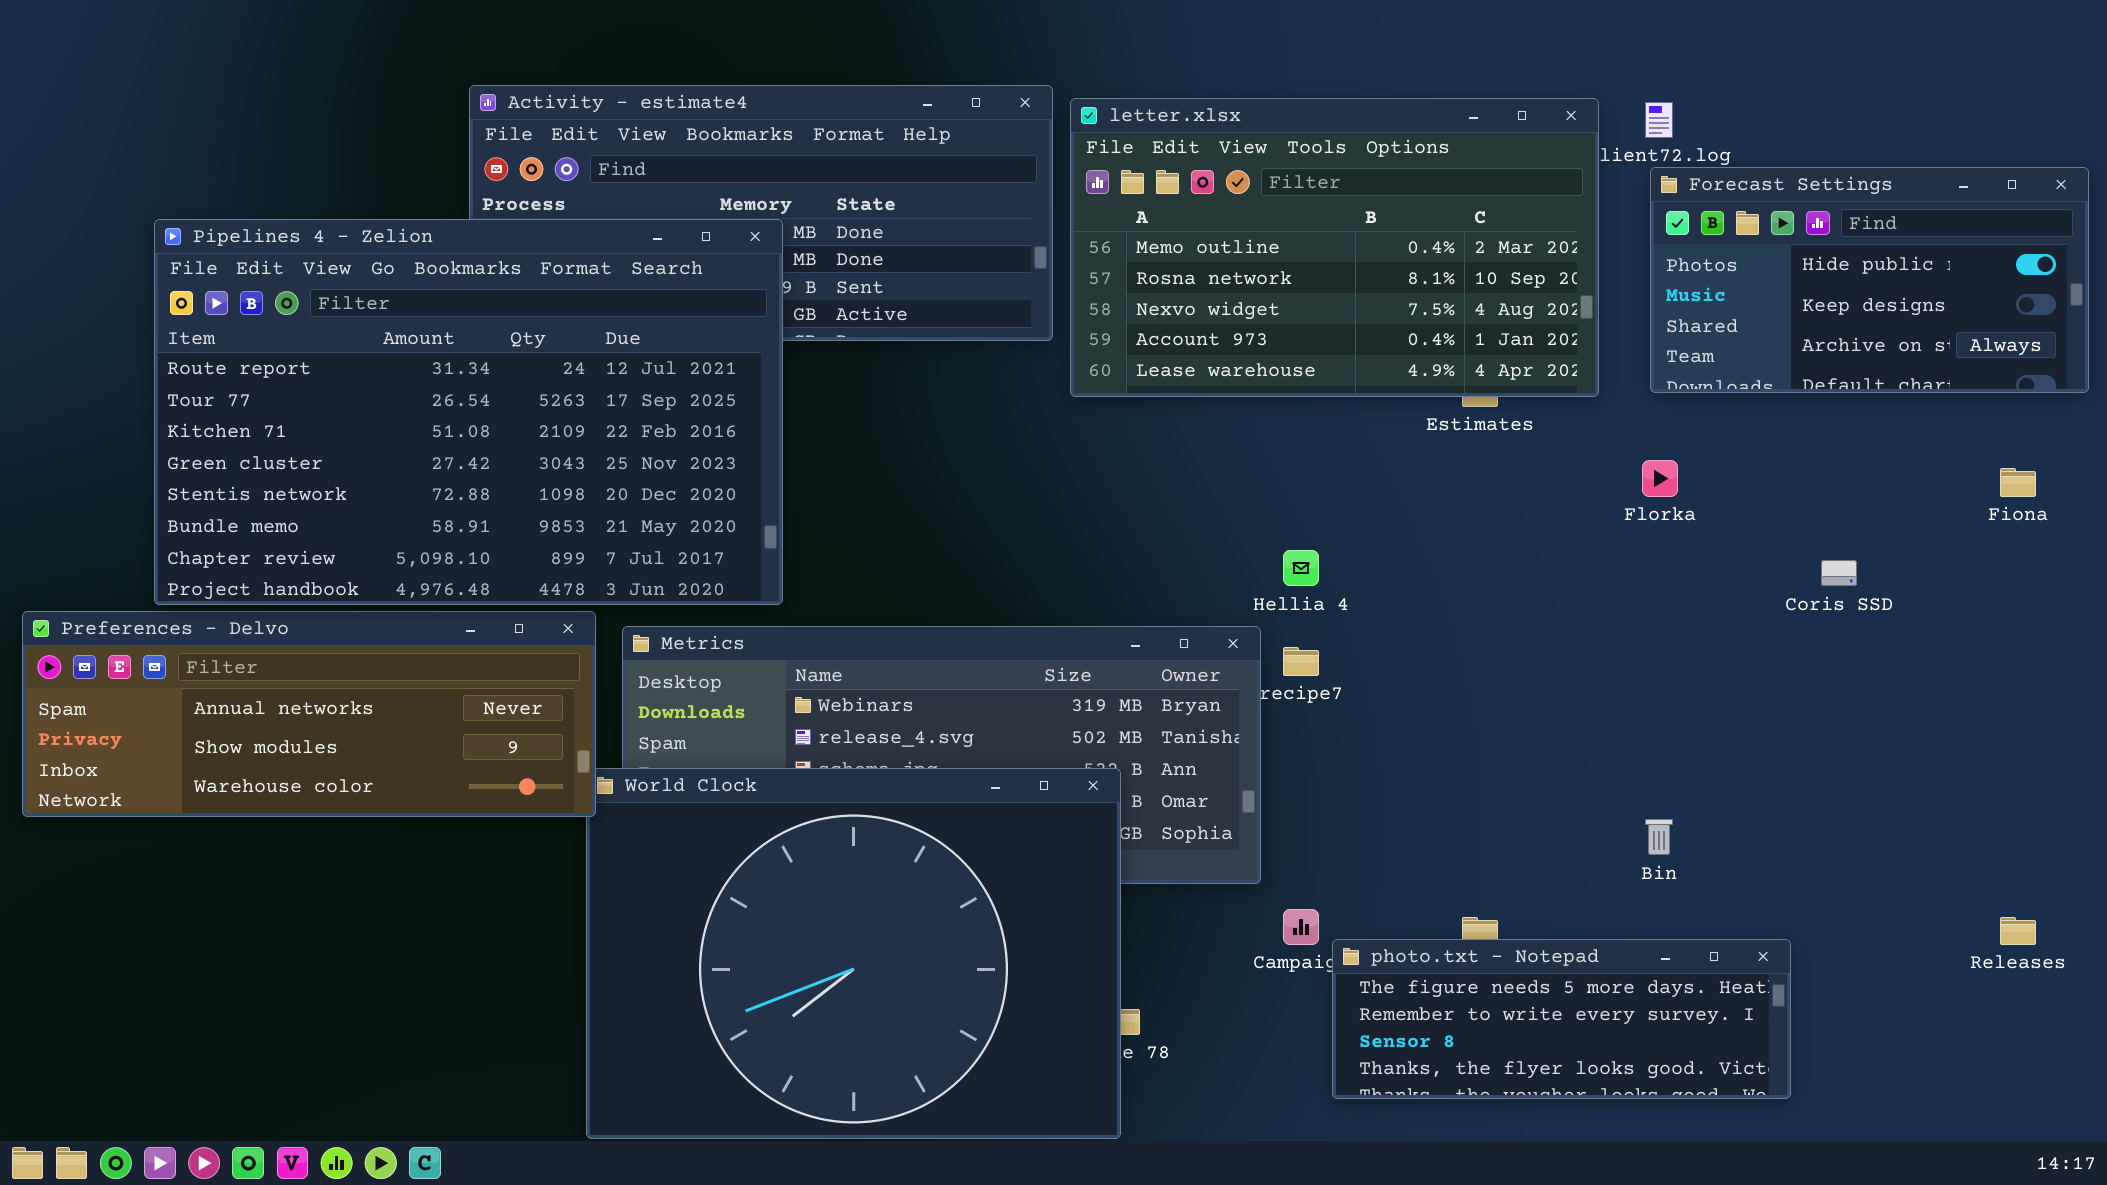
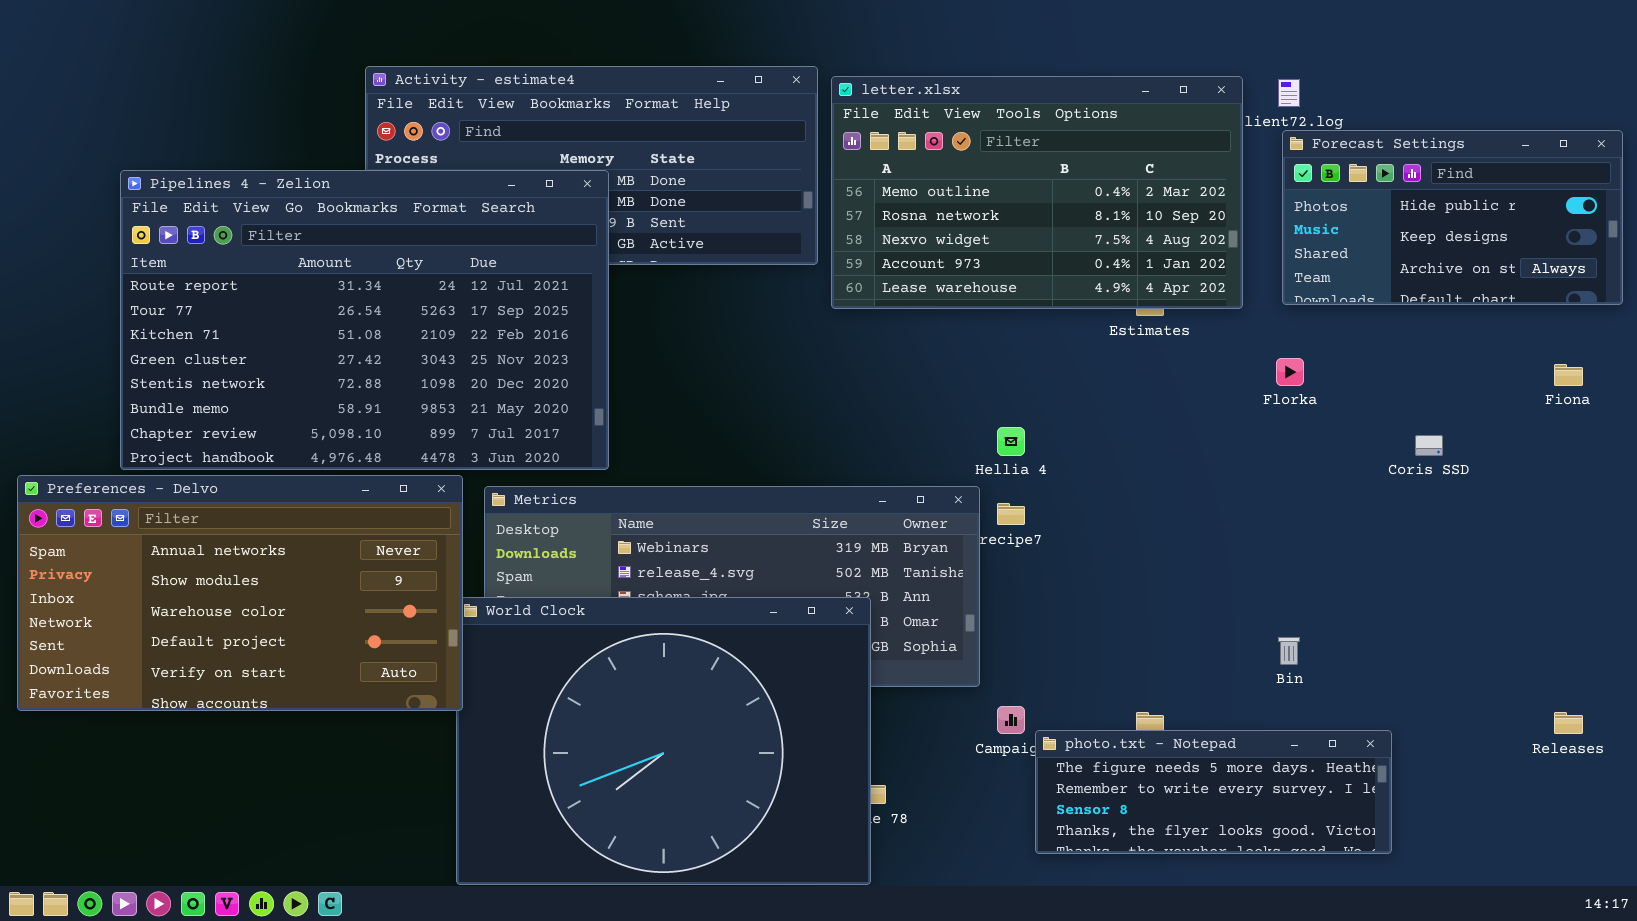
Preferences - Delvo: [22,611,596,817] -> [17,475,463,711], resized

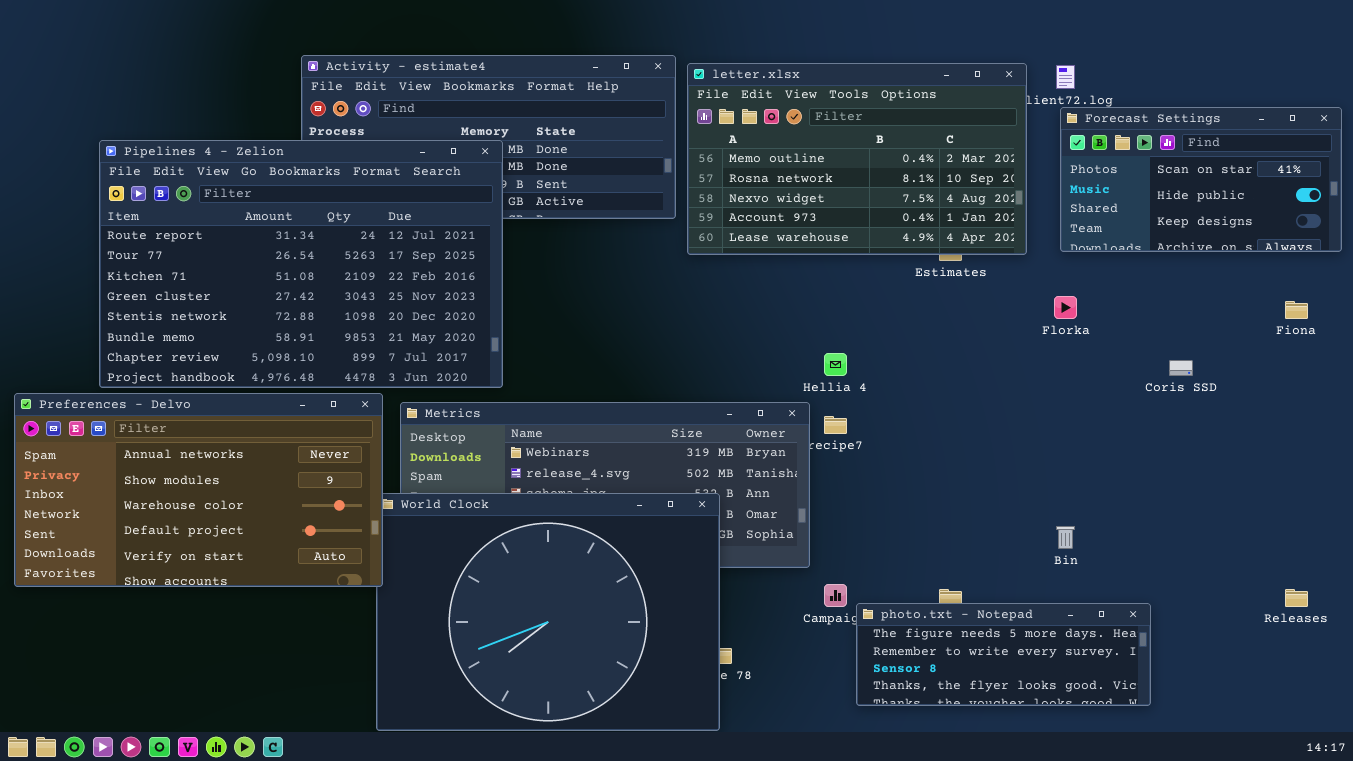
Forecast Settings: [1282,130,1623,305] -> [1060,107,1342,252], scrolled up 1 row

